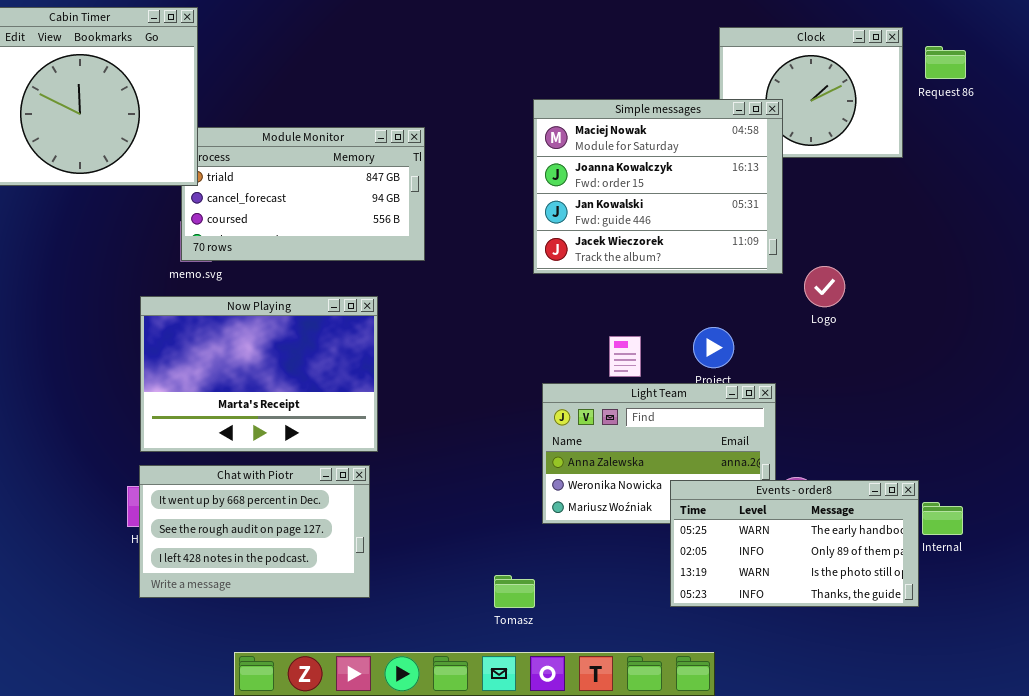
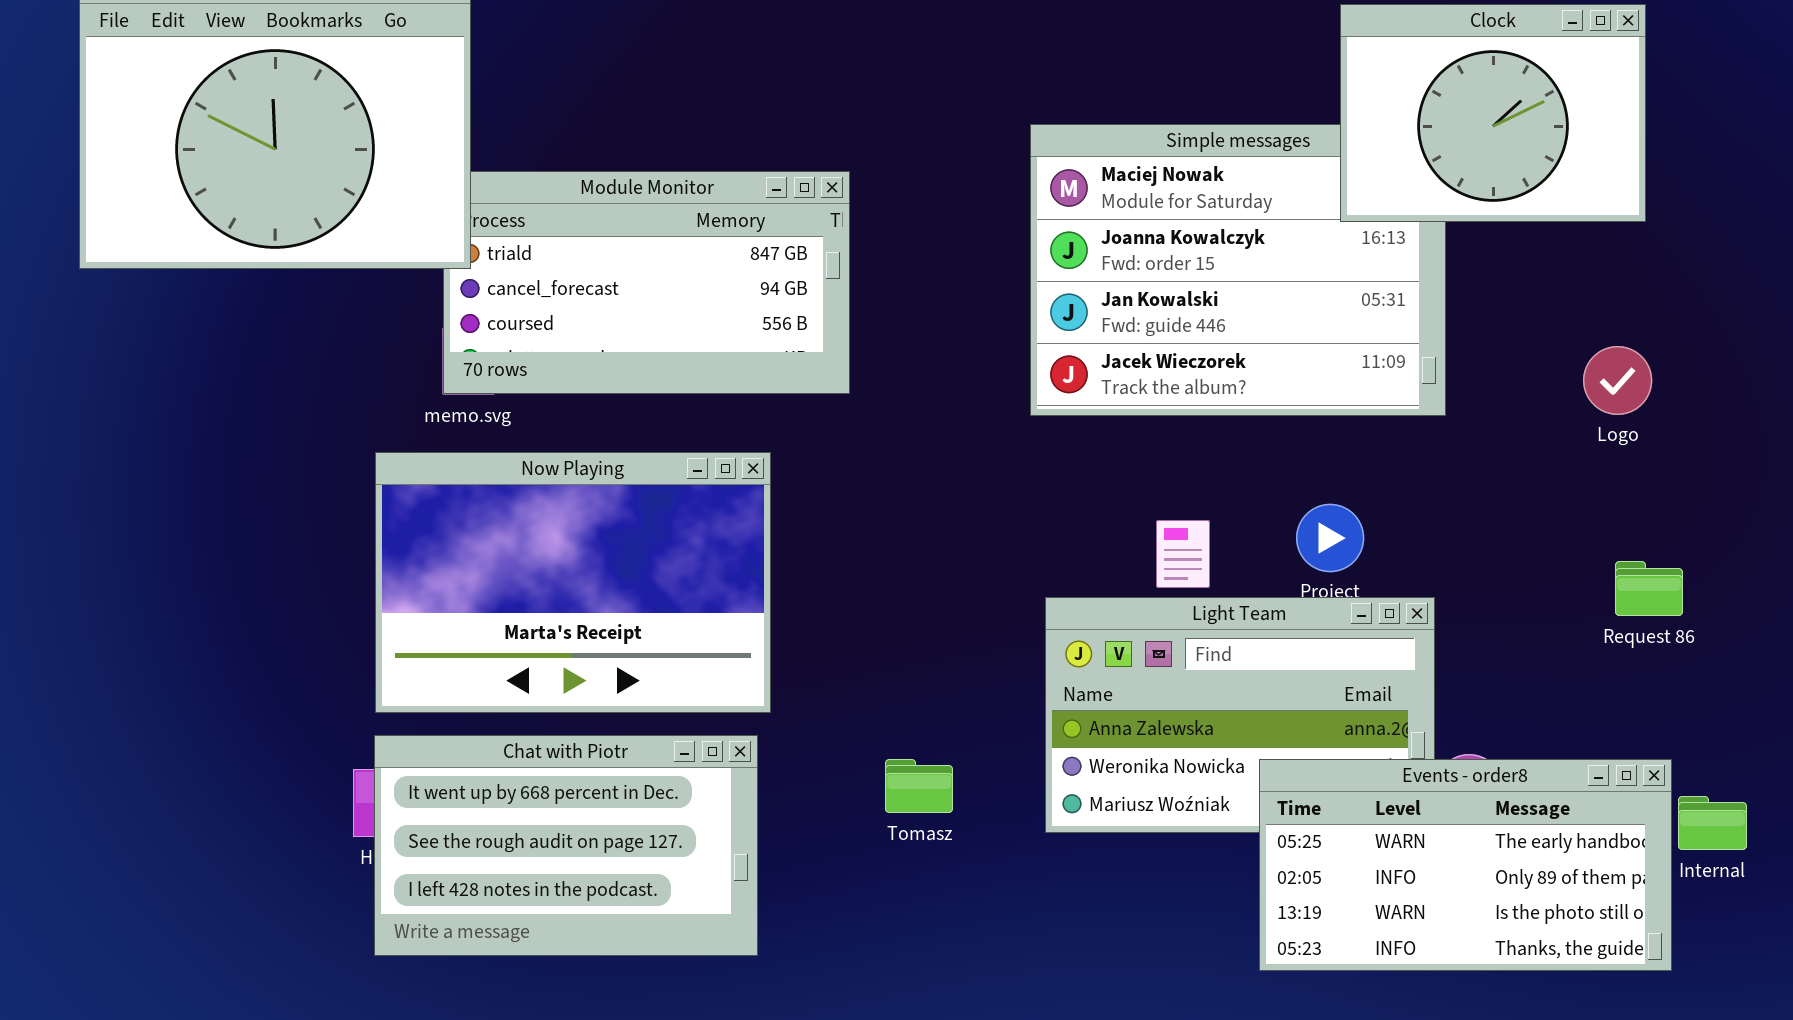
Clock: [719,27,903,158] -> [1340,4,1646,222], raised
Request 86: [925,46,966,79] -> [1615,561,1683,616], moved
Logo: [804,266,845,307] -> [1583,346,1652,415], moved
Tomasz: [494,575,535,608] -> [885,759,953,813], moved

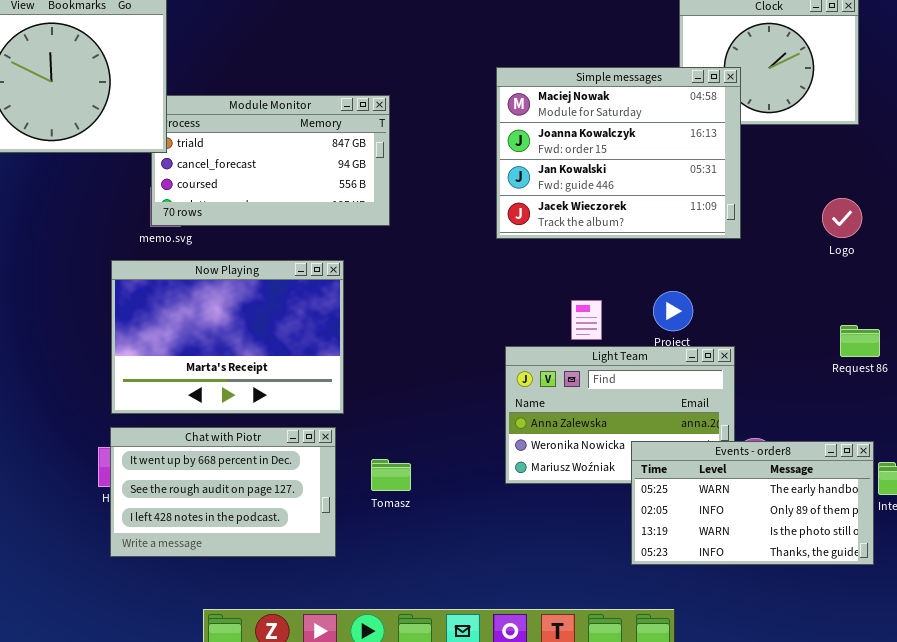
Simple messages: [1030,124,1446,416] -> [496,67,741,239], raised
Tomasz: [885,759,953,813] -> [371,459,411,491], moved

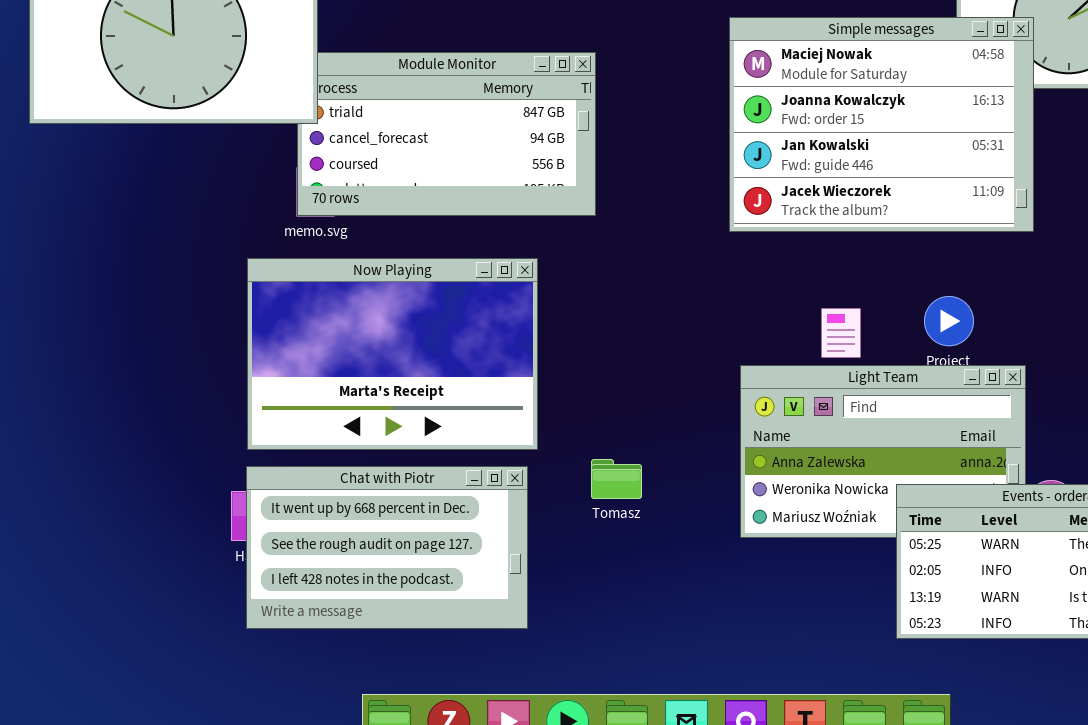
Tomasz: [371,459,411,491] -> [591,459,642,499], moved

